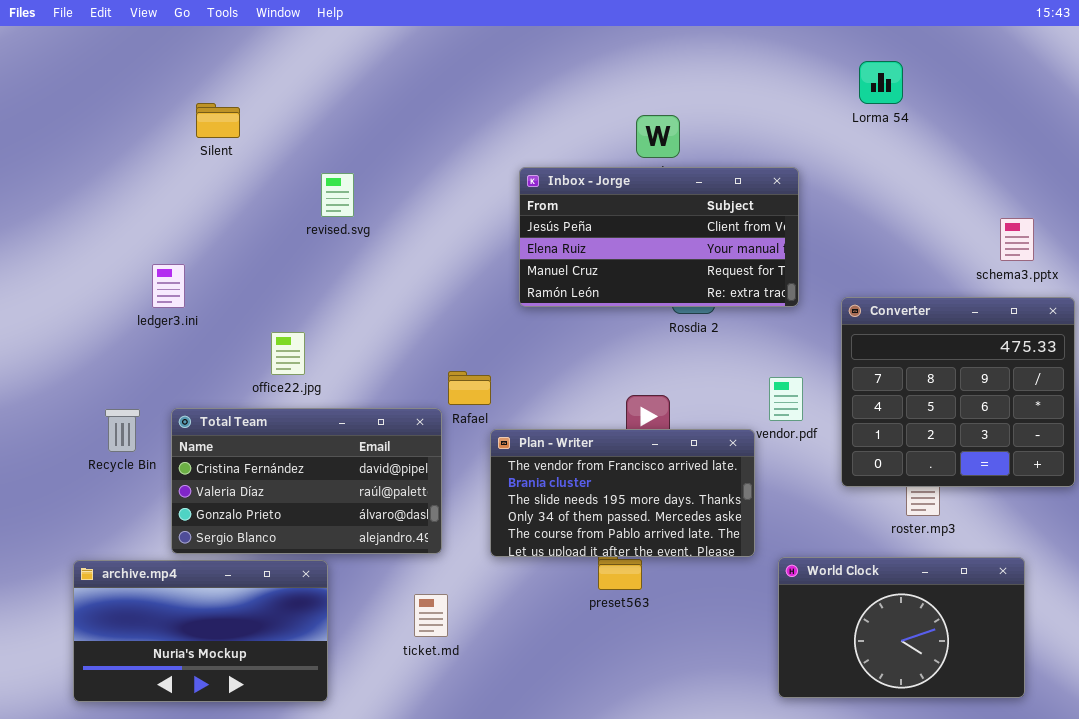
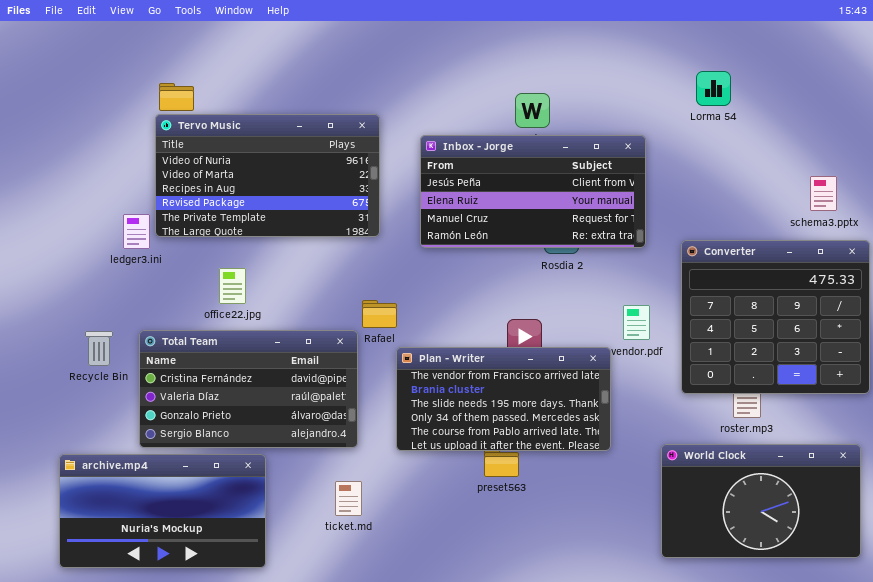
Lorma 54: [859,61,903,104] -> [696,71,731,106], moved
Tervo Music: none -> [155,114,380,237], opened
World Clock: [778,557,1025,698] -> [661,444,861,558], moved

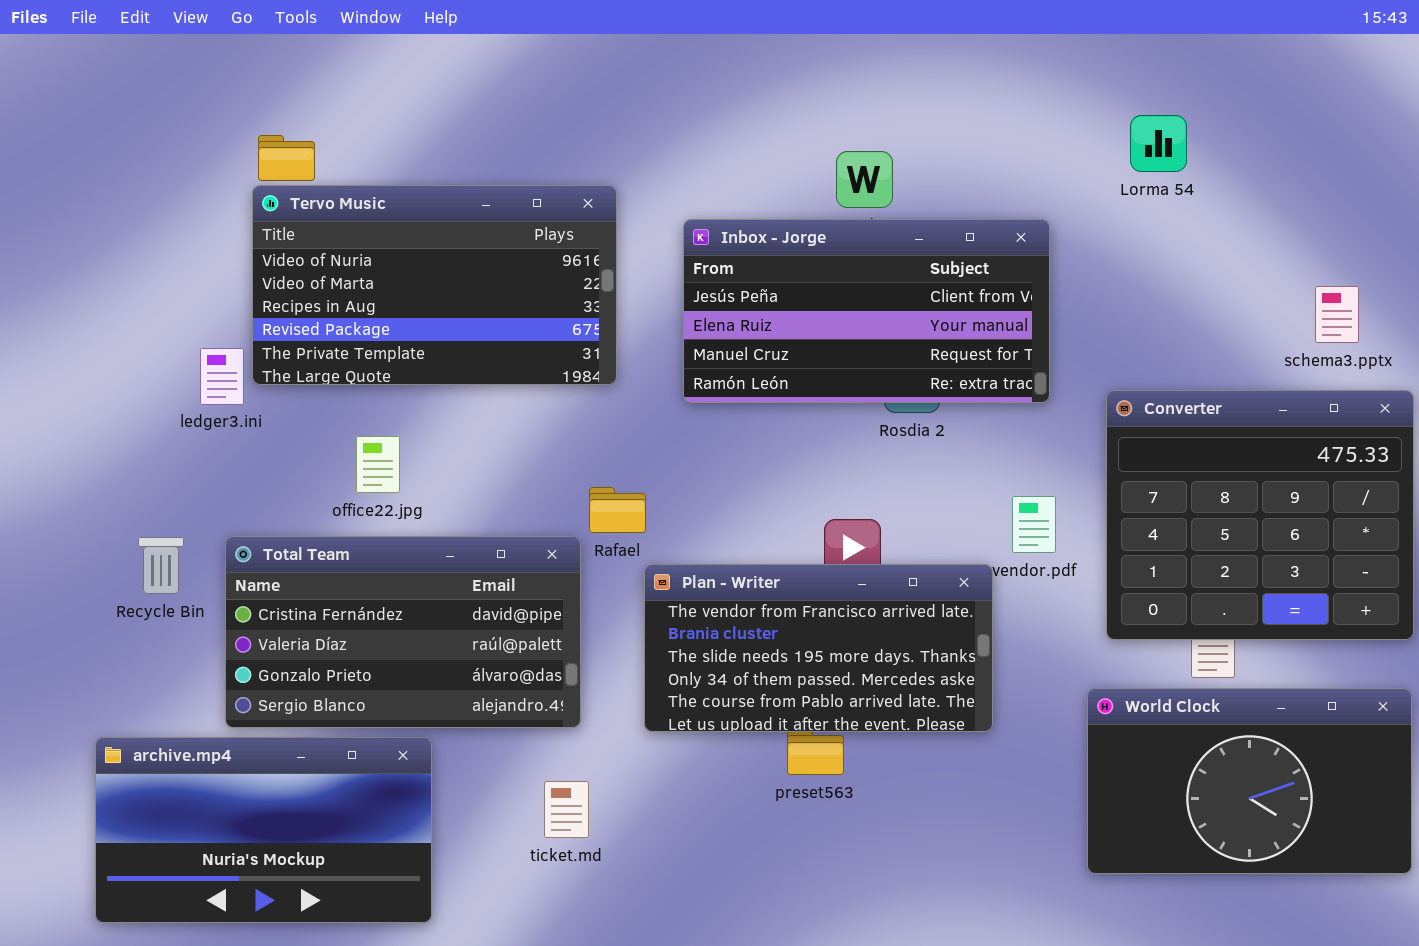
World Clock: [661,444,861,558] -> [1087,688,1412,874], moved

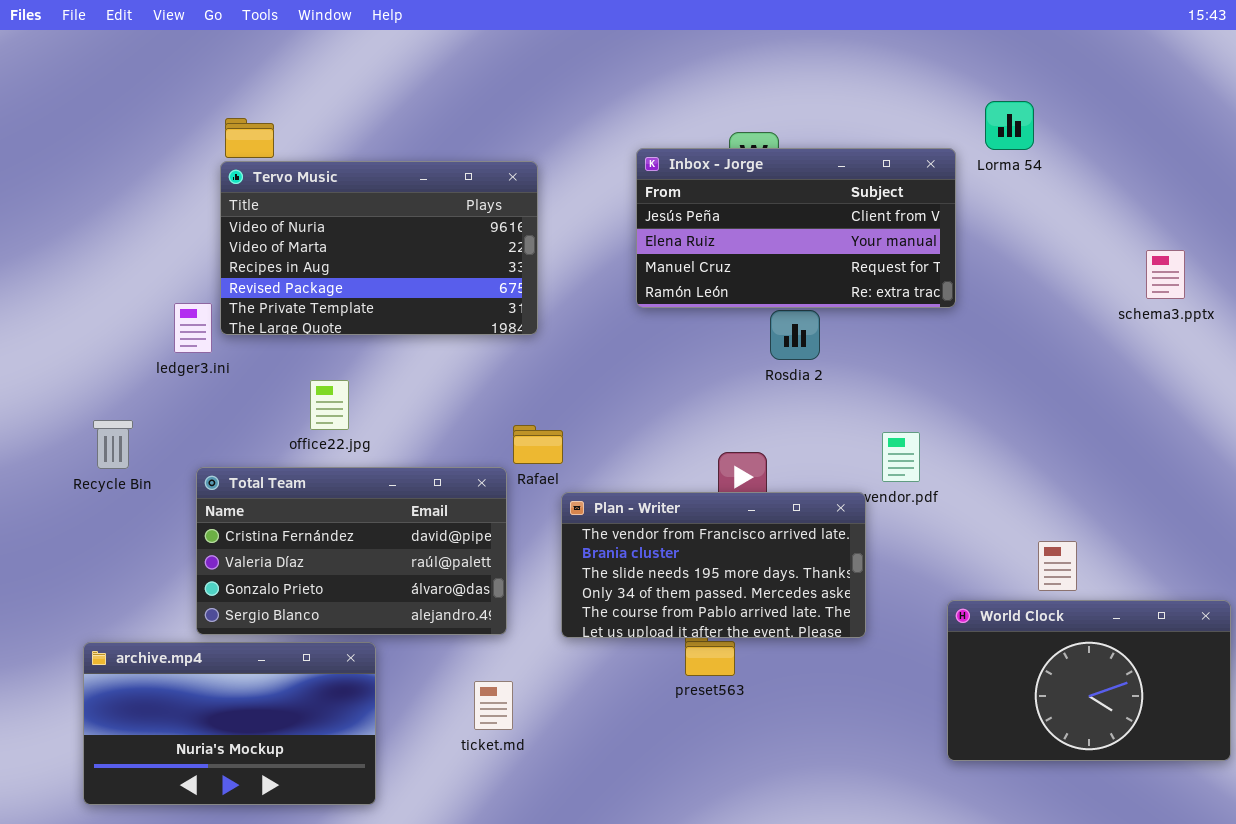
Inbox - Jorge: [683,219,1050,403] -> [636,148,956,308], moved
Converter: [1106,390,1414,640] -> none, closed
Recycle Bin: [138,537,184,594] -> [93,420,133,469], moved

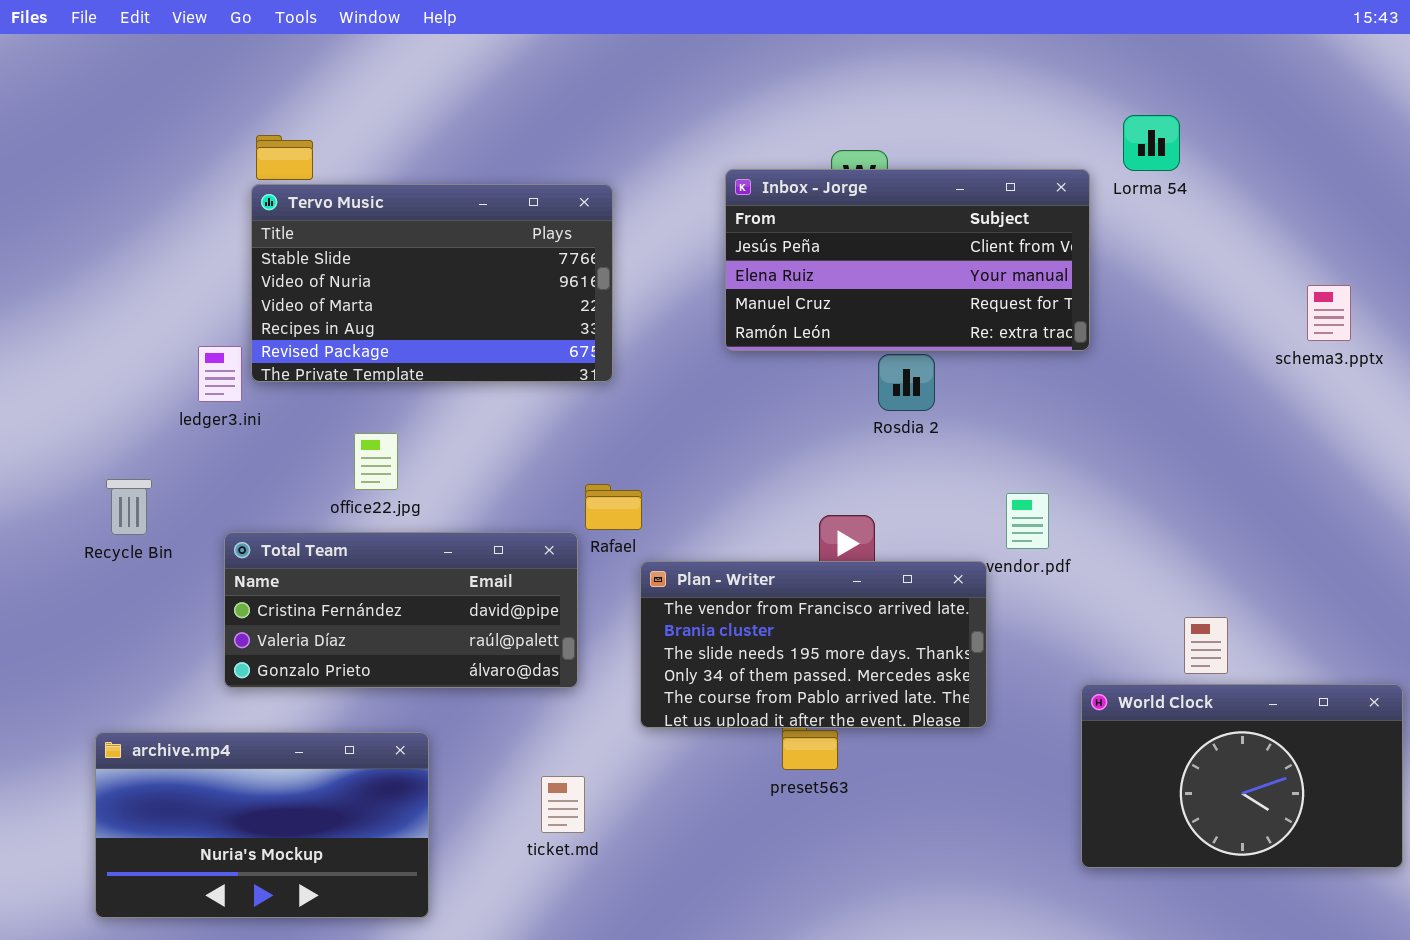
Tervo Music: [220,161,538,335] -> [251,184,613,382], scrolled up 1 row
Total Team: [196,467,507,635] -> [224,532,578,688], resized

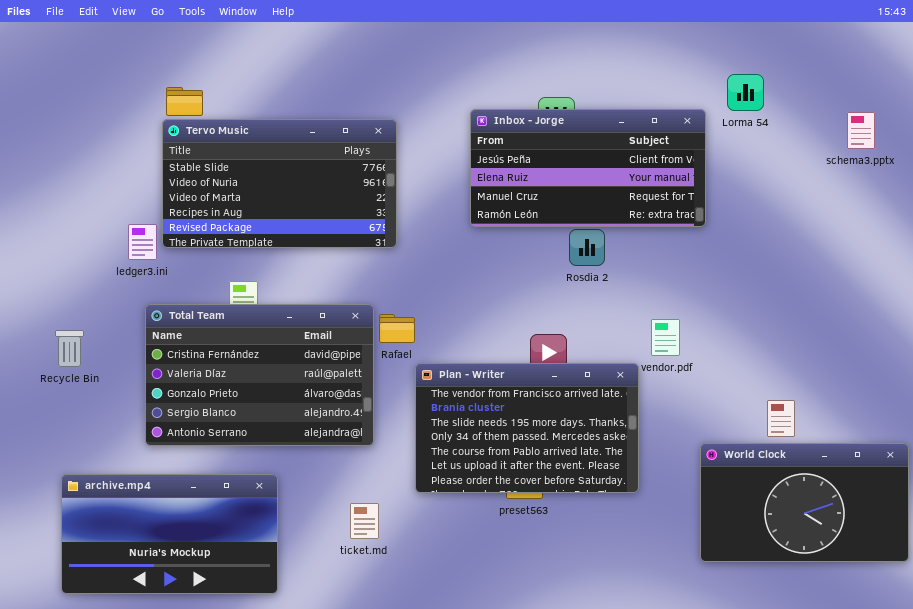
schema3.pptx: [1307,285,1351,341] -> [847,112,875,149], moved
Recycle Bin: [106,479,152,535] -> [55,330,84,367], moved
Total Team: [224,532,578,688] -> [145,304,374,446], resized
Plan - Writer: [640,561,987,728] -> [415,363,639,493], resized

